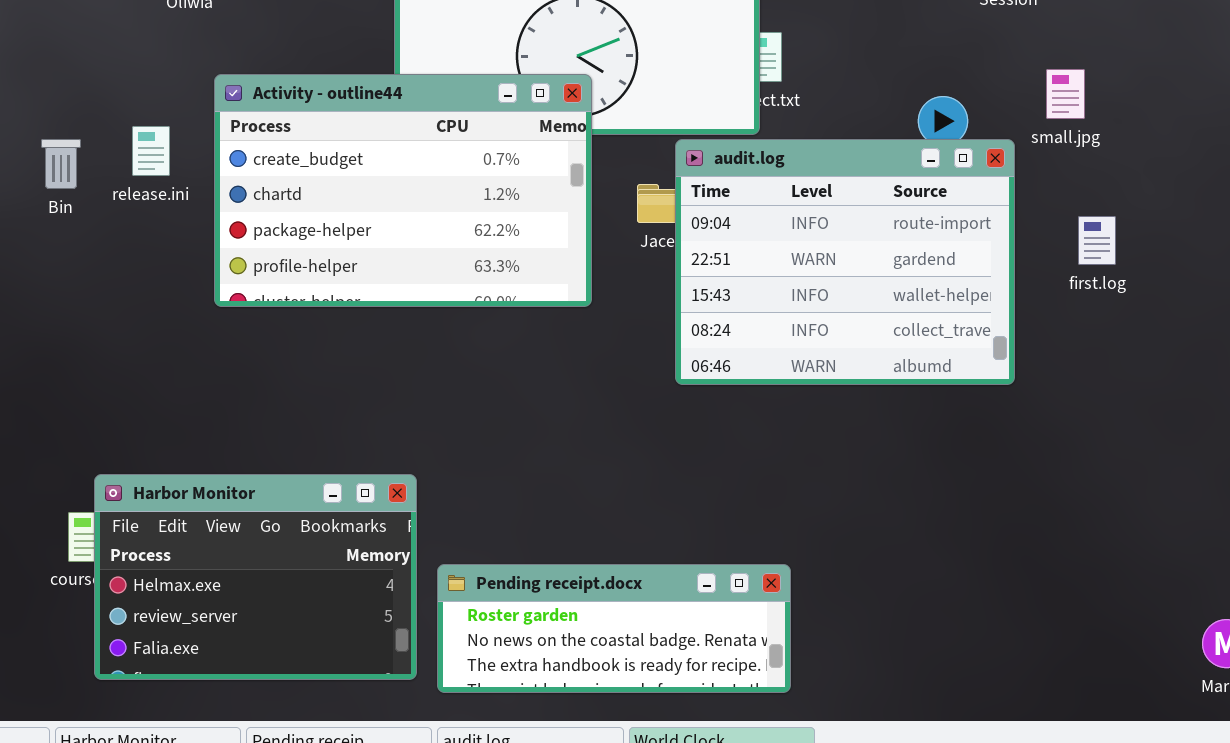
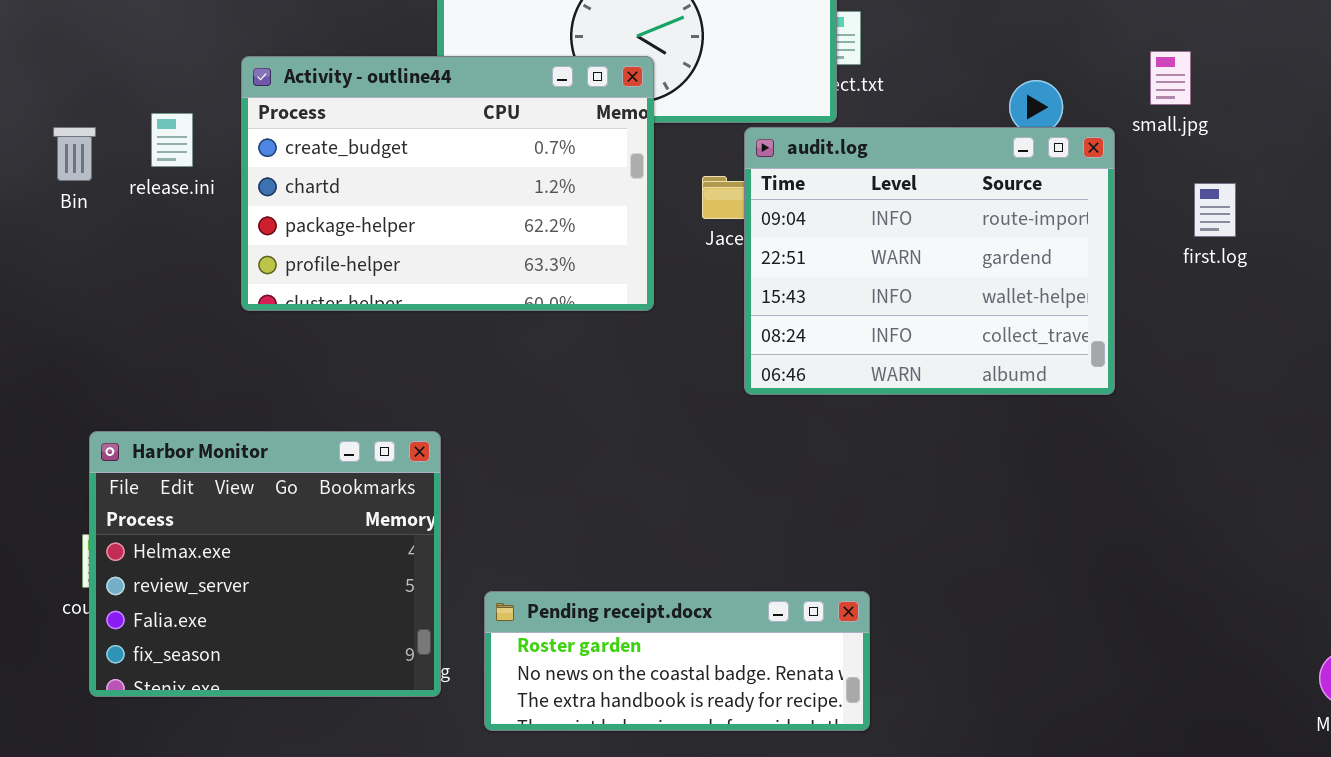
first.log: [1078,216,1116,265] -> [1194,183,1236,237], moved
Harbor Monitor: [94,474,417,680] -> [89,431,441,697], moved, resized

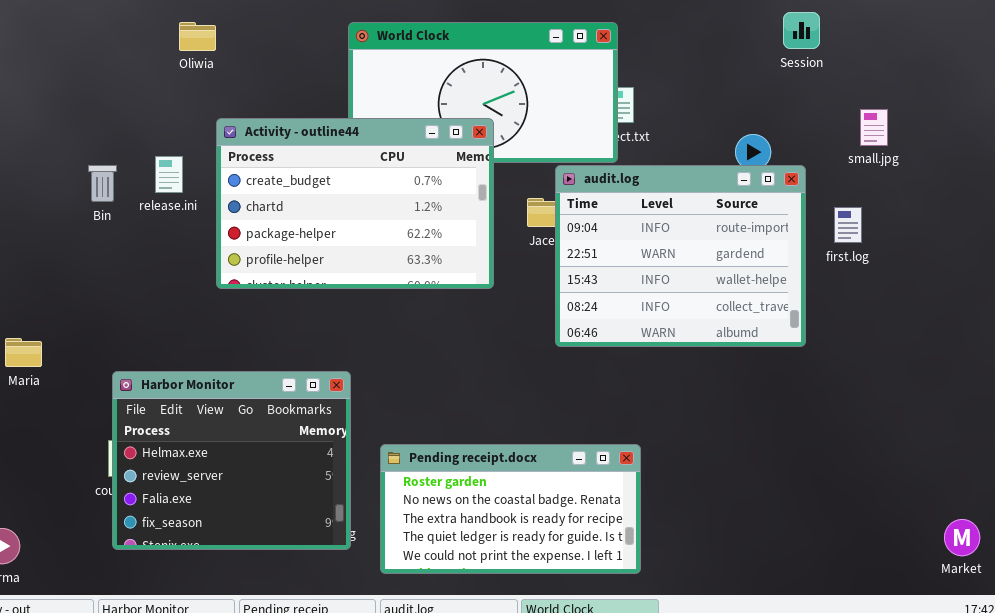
small.jpg: [1150,51,1191,105] -> [860,109,888,146], moved
first.log: [1194,183,1236,237] -> [834,207,862,243], moved
Pending receipt.docx: [484,591,870,731] -> [380,444,641,574], resized

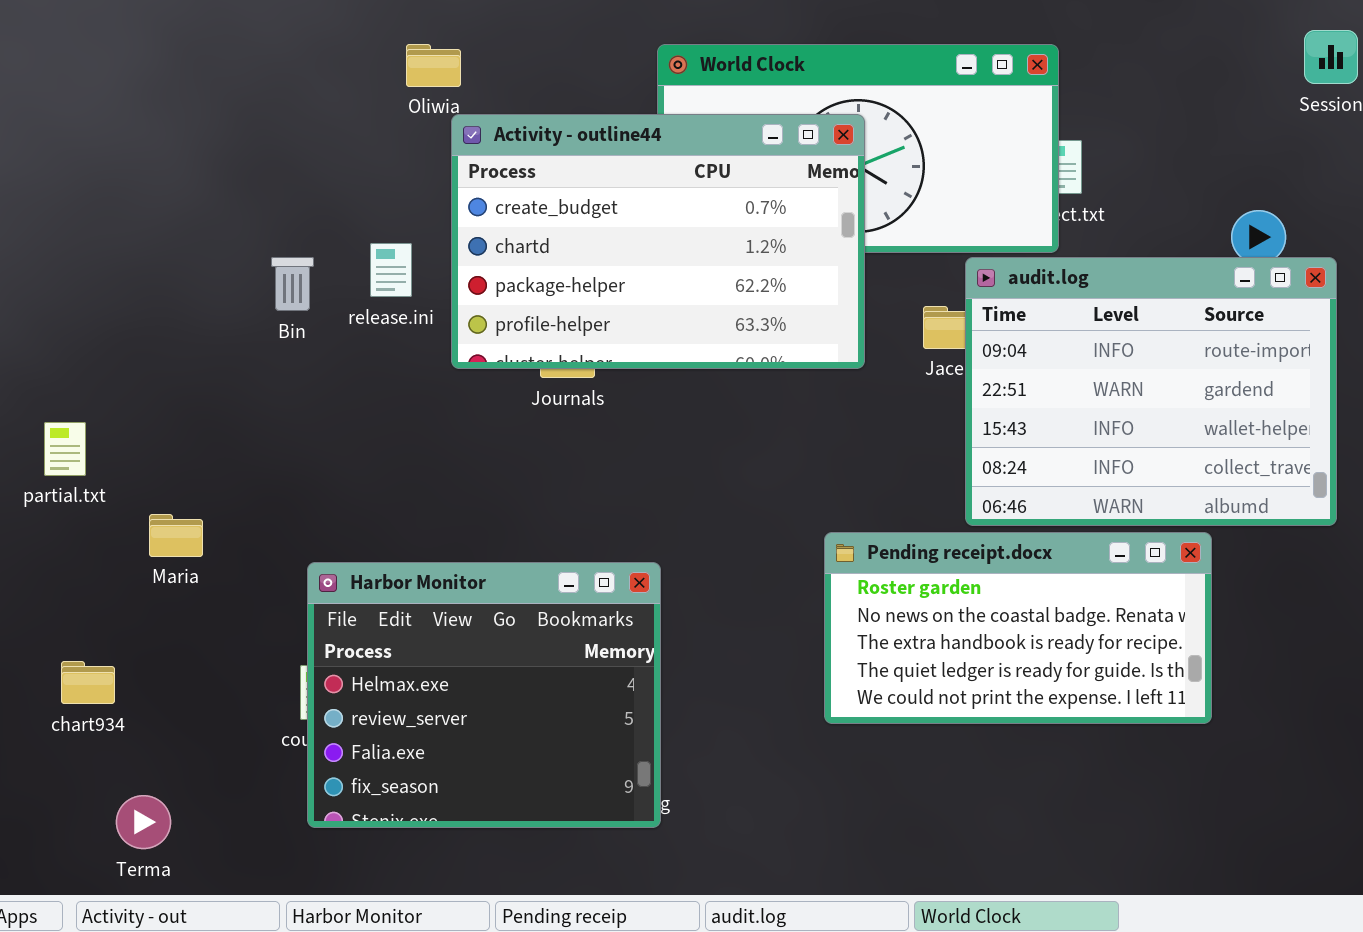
Activity - outline44: [216,118,494,289] -> [451,114,865,369], moved
Pending receipt.docx: [380,444,641,574] -> [824,532,1212,724], moved

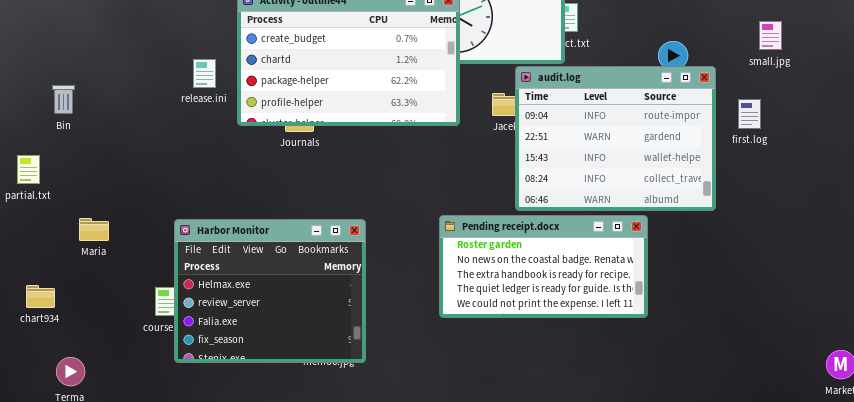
Bin: [271,257,314,311] -> [52,85,75,114], moved
Maria: [149,514,203,557] -> [79,218,109,241], moved
Harbor Monitor: [307,562,661,828] -> [174,219,366,363], moved

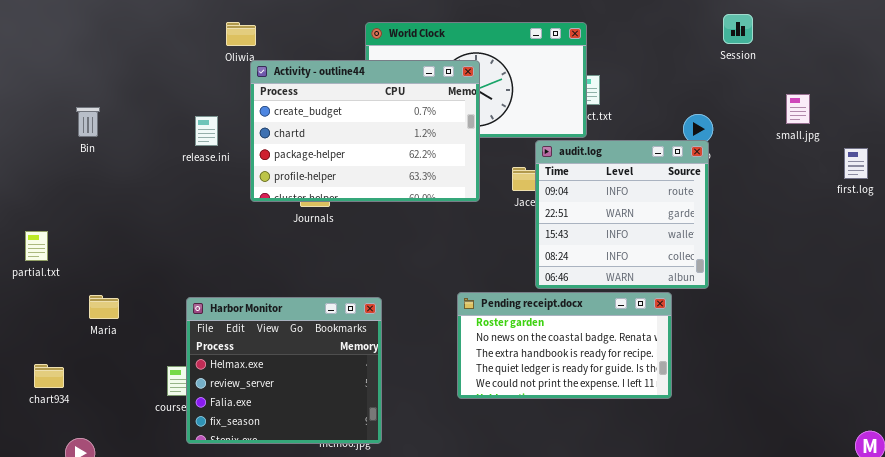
release.ini: [193,59,216,88] -> [195,116,218,146], moved
audit.log: [515,66,716,211] -> [535,140,709,289], resized
Bin: [52,85,75,114] -> [76,107,100,137], moved
first.log: [738,99,761,129] -> [844,148,868,179], moved

